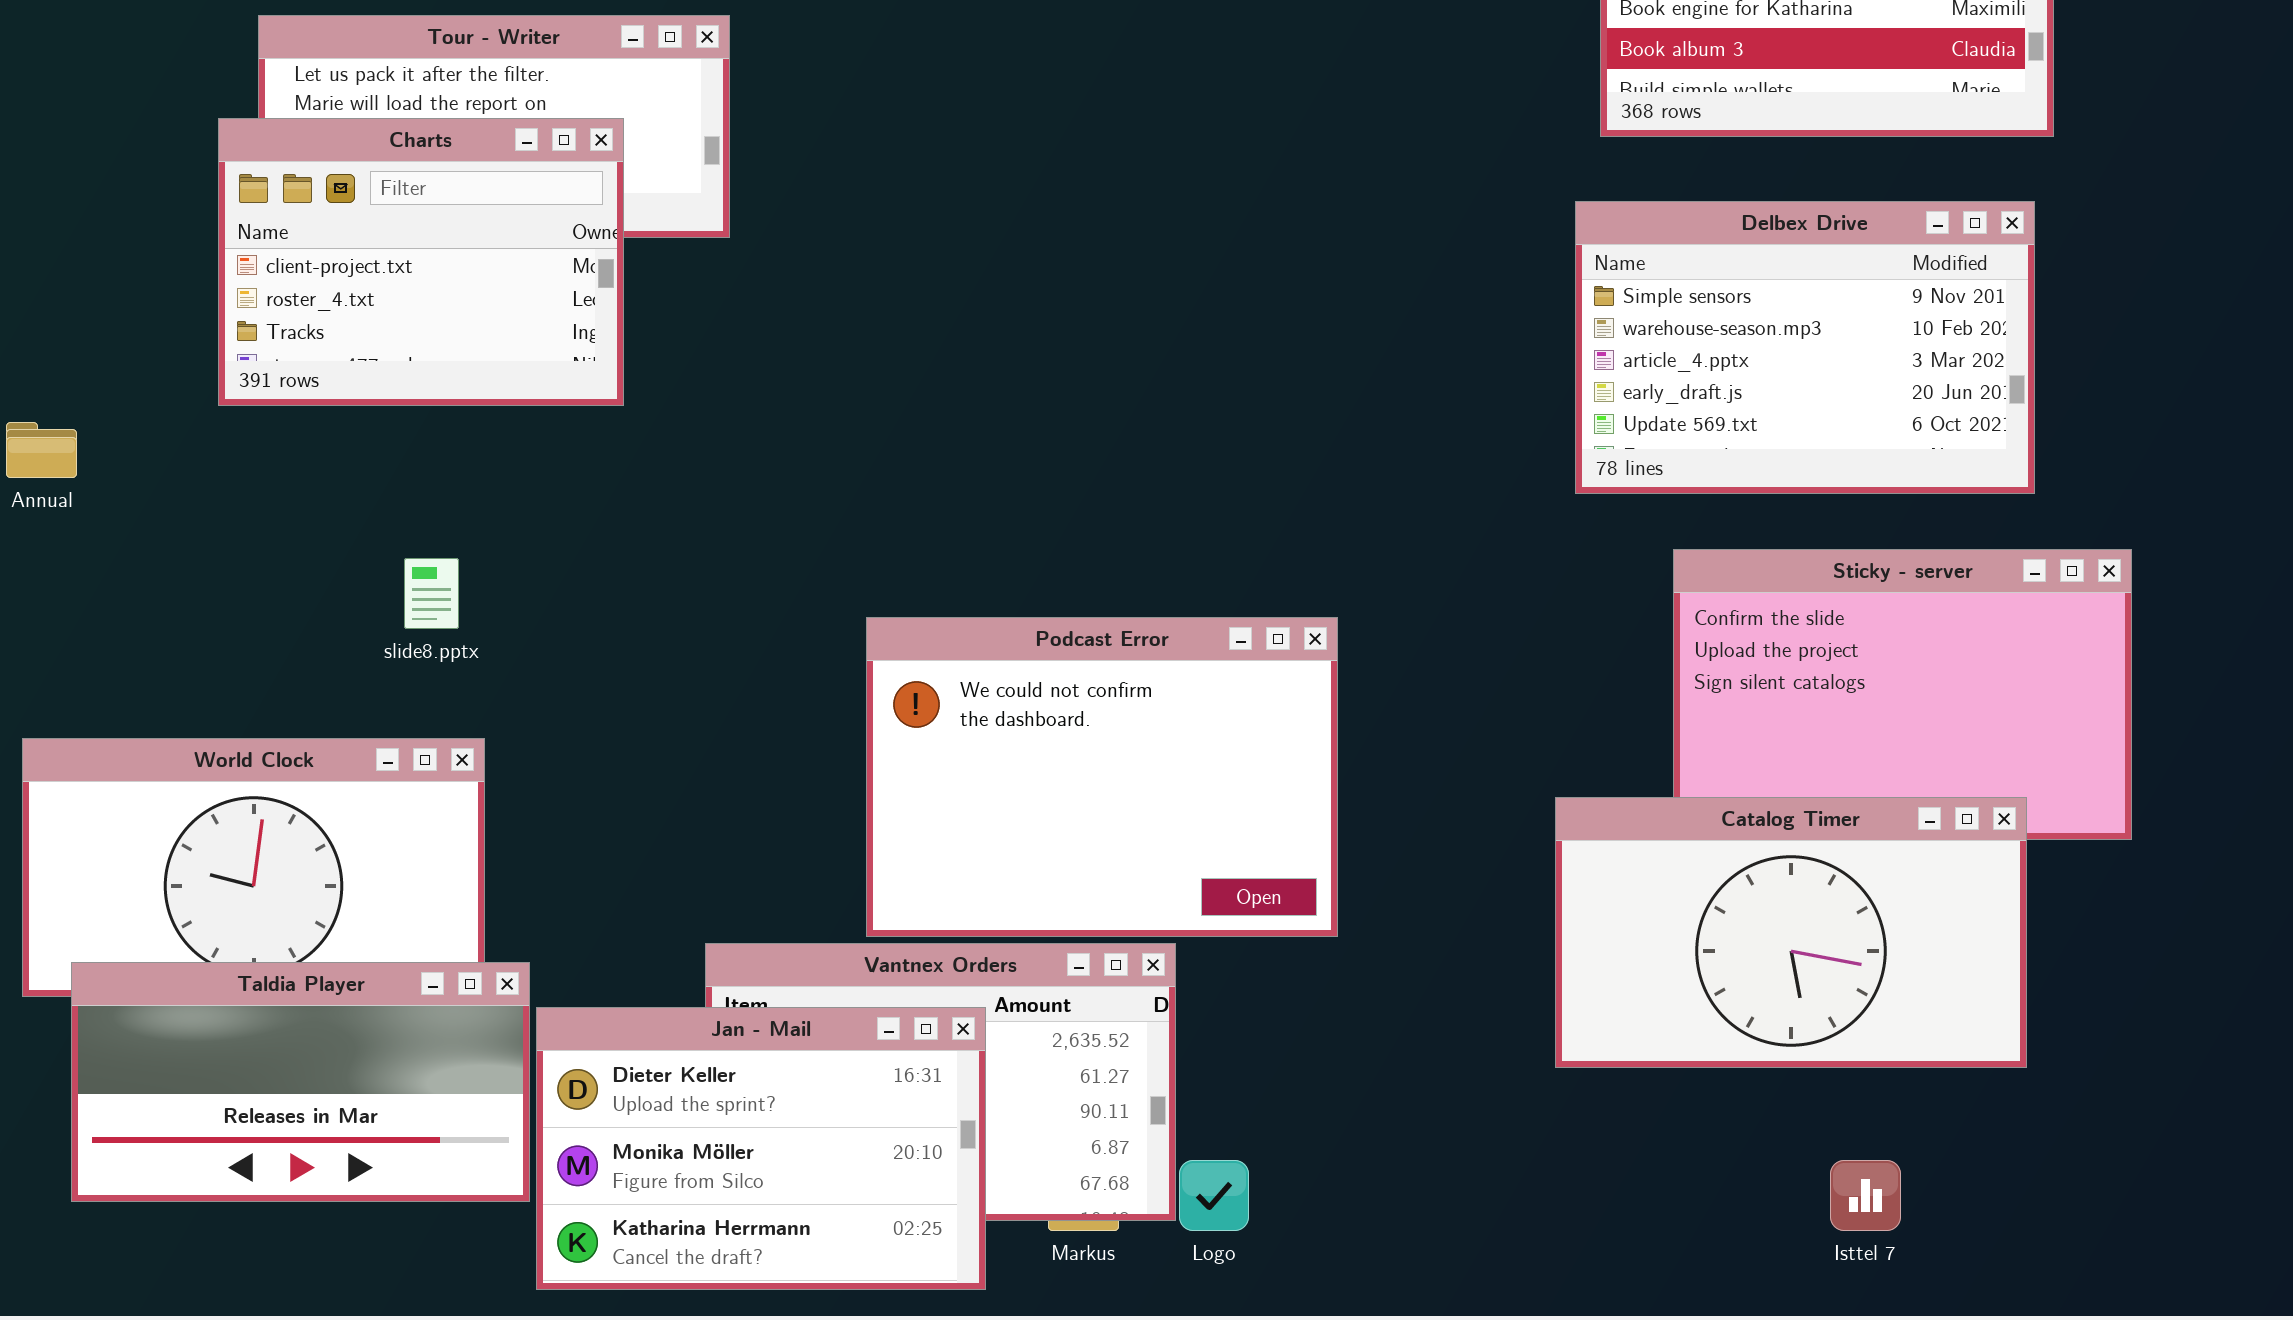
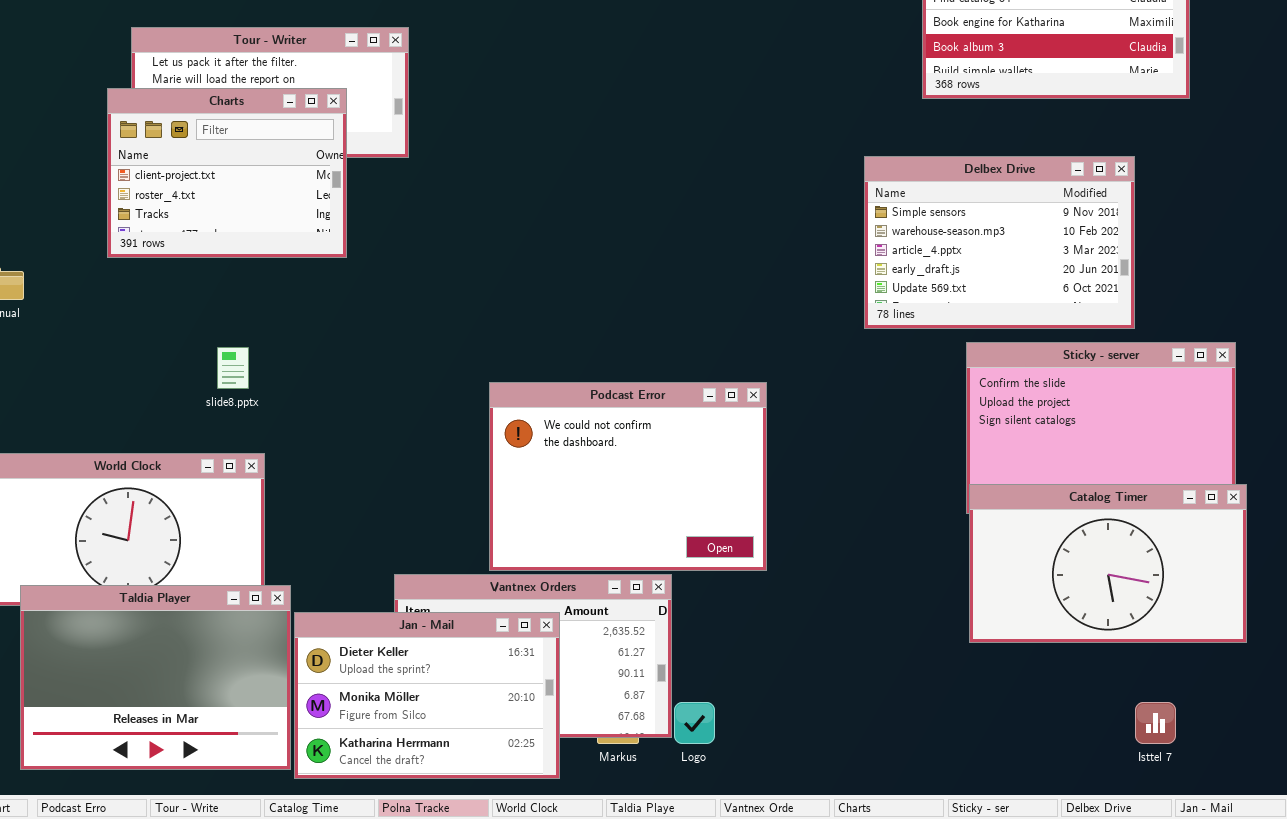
Delbex Drive: [1575,201,2035,494] -> [864,156,1135,329], moved
Catalog Timer: [1555,797,2027,1068] -> [969,484,1247,643], moved
Taldia Player: [71,962,530,1202] -> [20,585,291,770], resized
Isttel 7: [1830,1160,1901,1231] -> [1135,702,1176,744], moved

